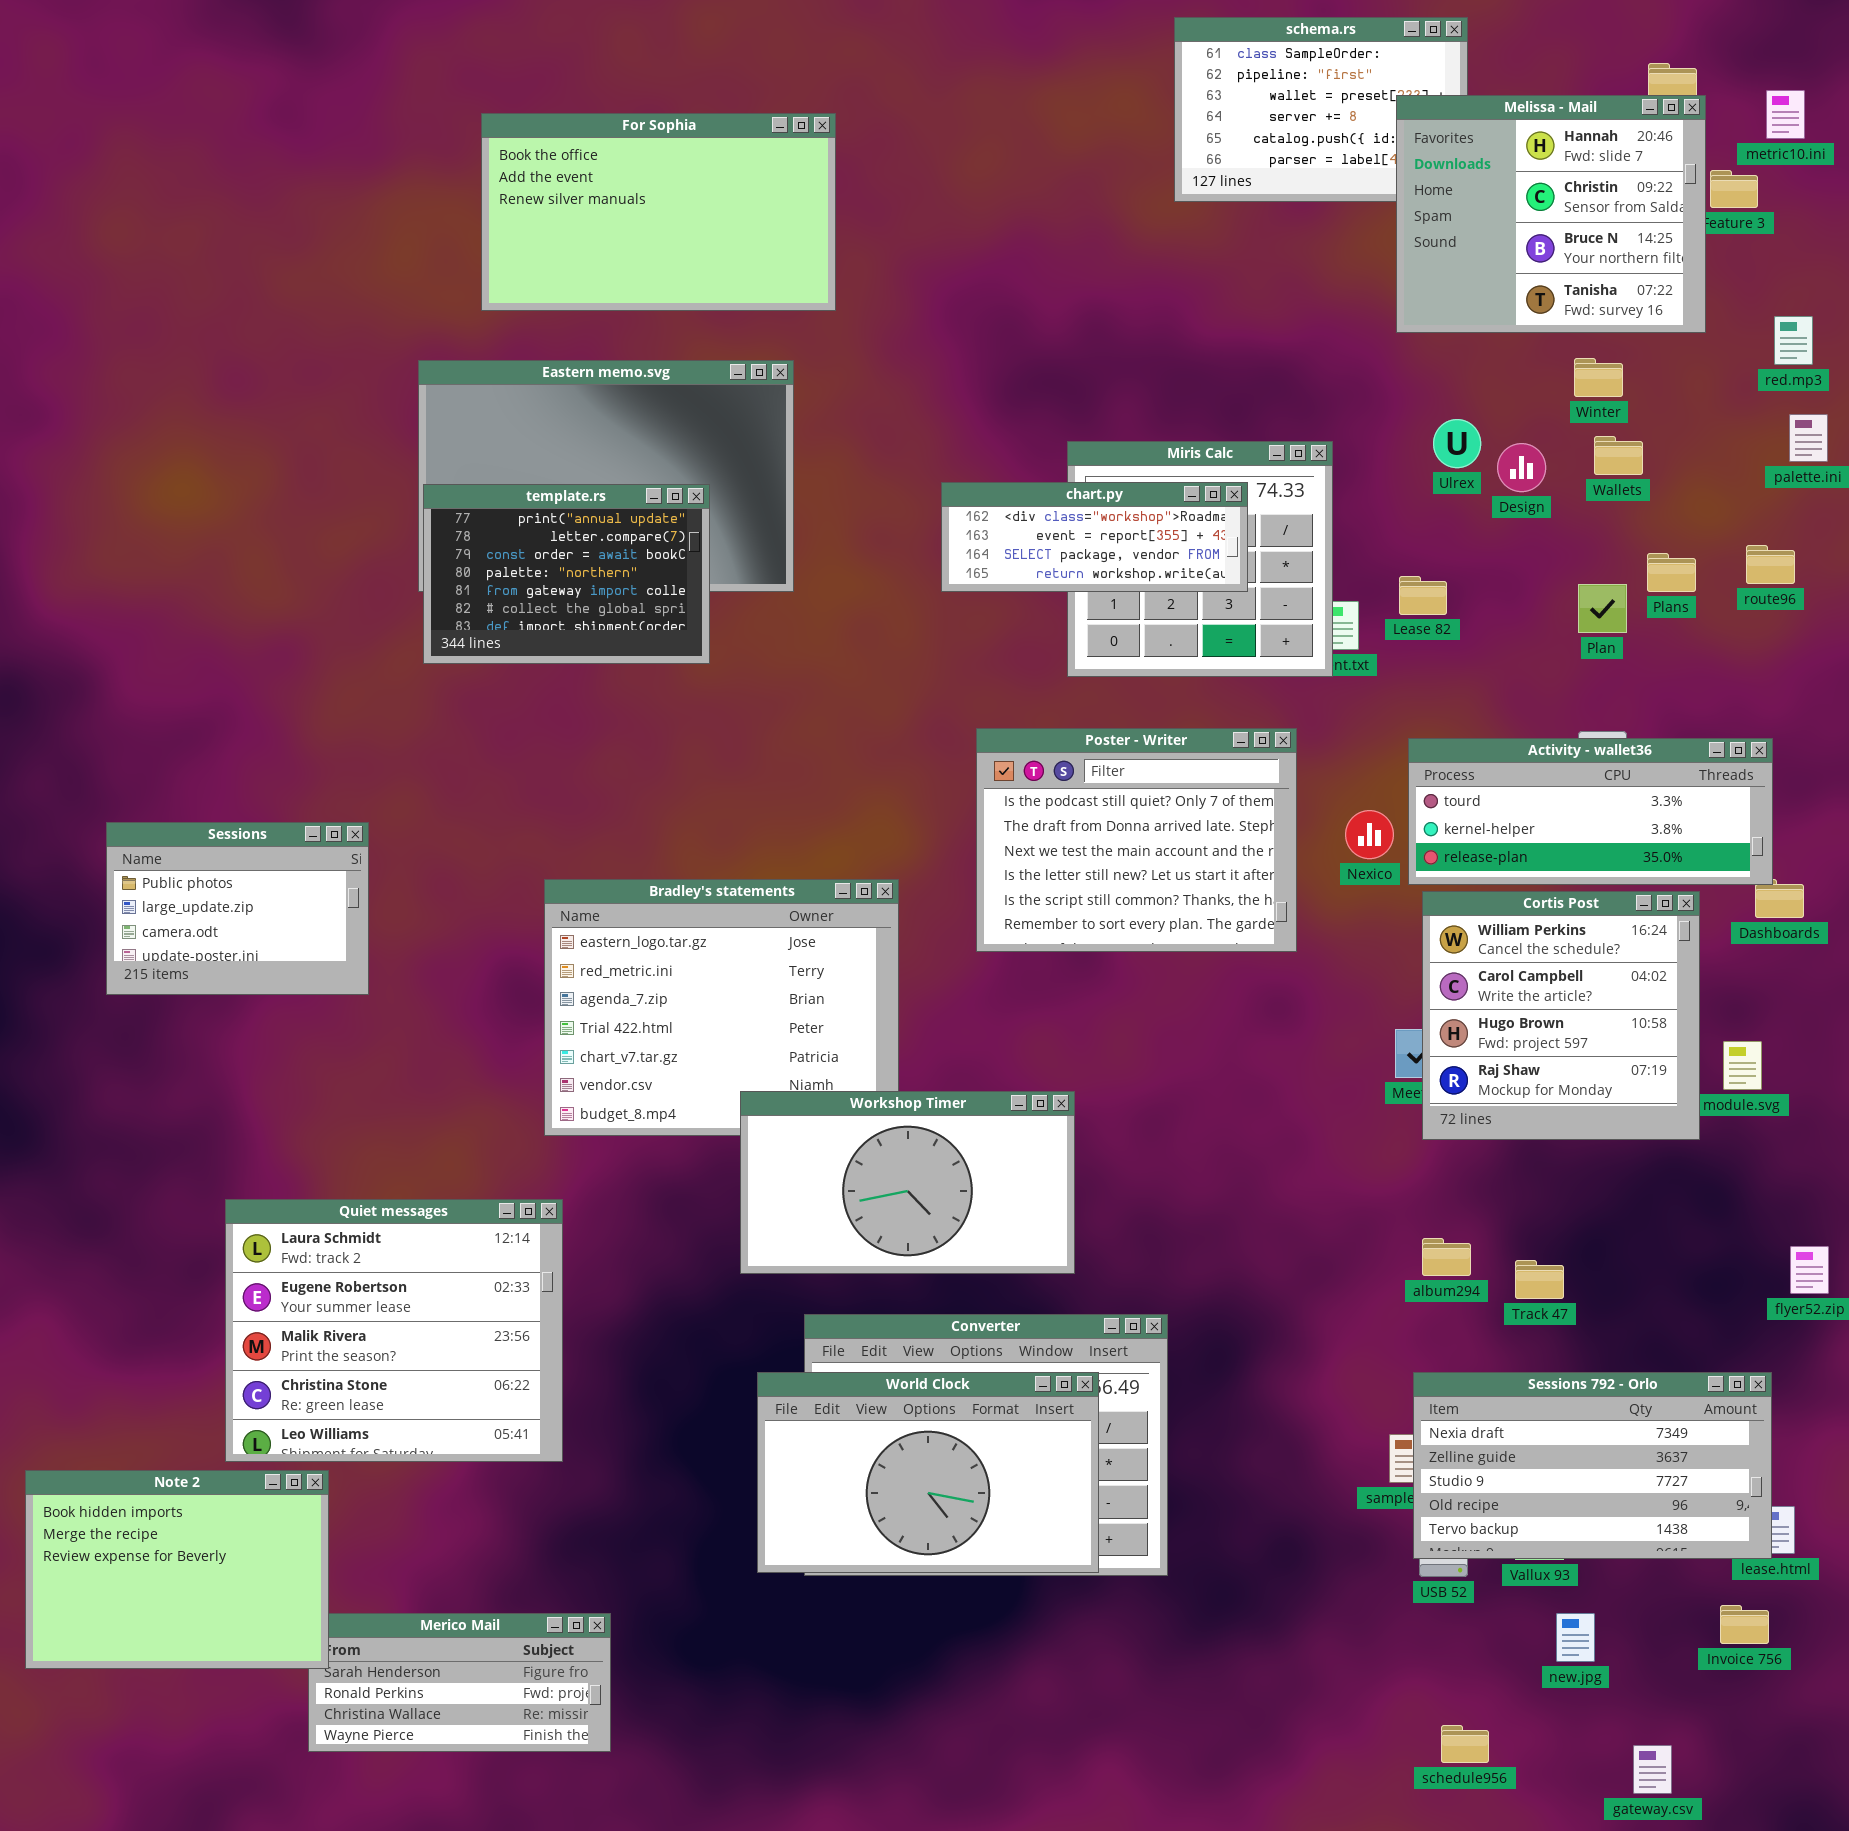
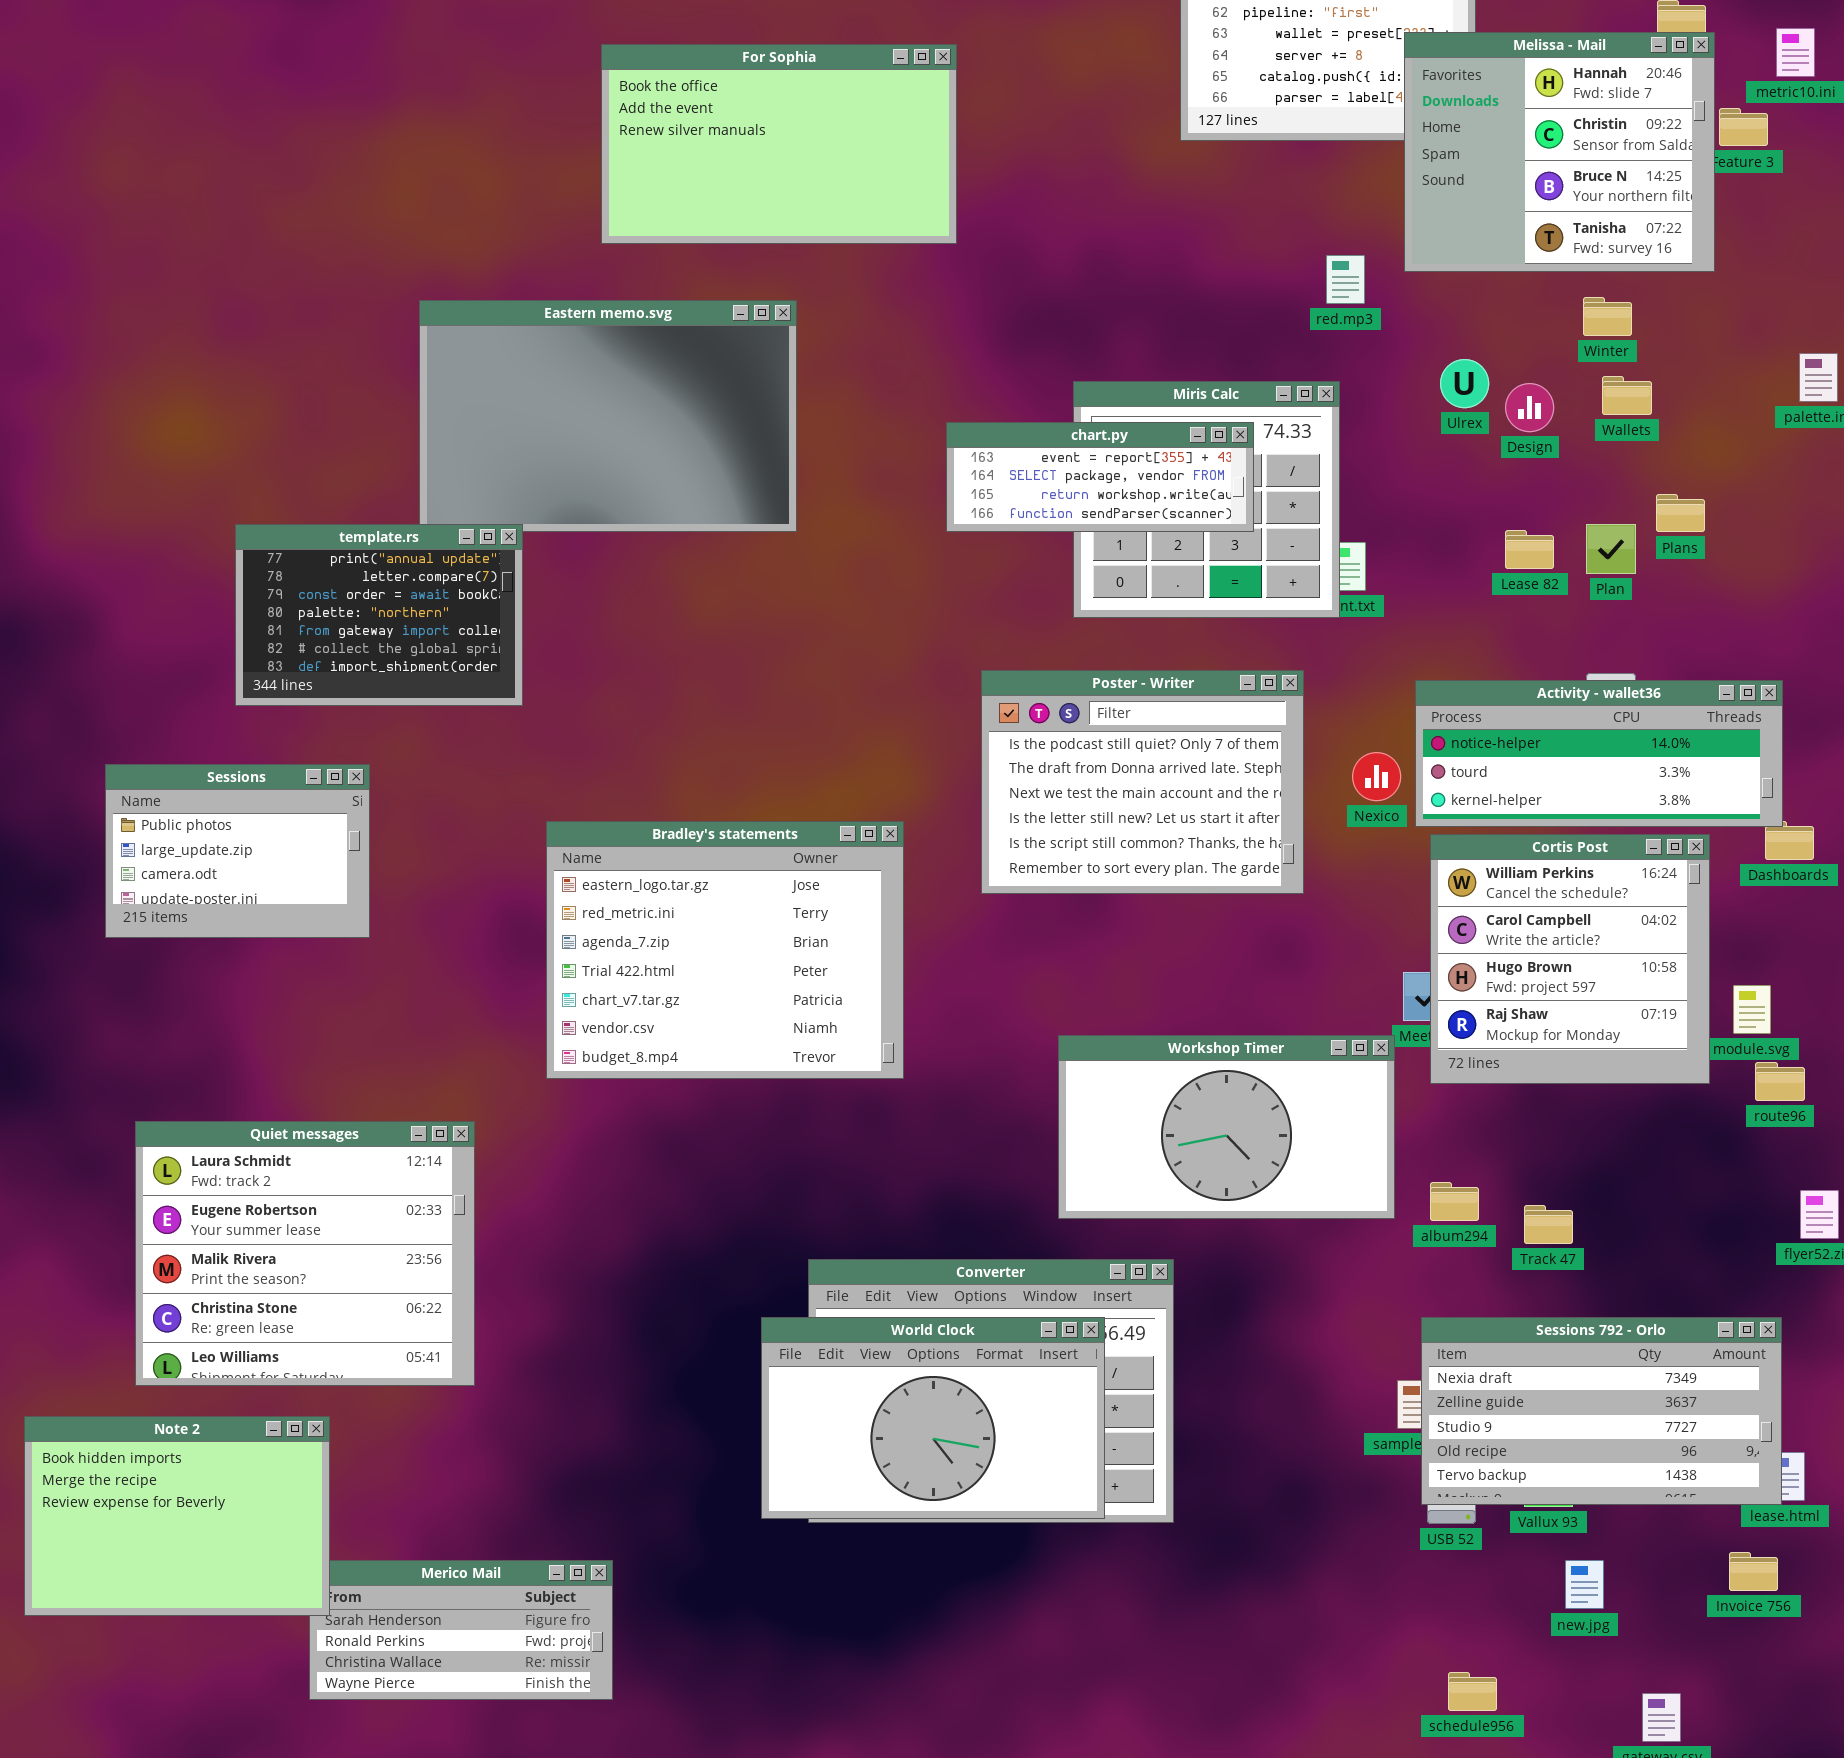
For Sophia: [481,113,836,311] -> [601,44,957,244], moved
red.mp3: [1774,316,1813,365] -> [1326,255,1365,304], moved
chart.py: [941,482,1248,592] -> [946,422,1254,532], scrolled down 1 row
template.rs: [423,484,710,664] -> [235,524,523,706], moved
route96: [1746,545,1795,584] -> [1755,1062,1805,1101], moved
Lease 82: [1399,576,1447,615] -> [1505,530,1554,569], moved
Activity - wallet36: [1408,738,1773,885] -> [1415,680,1783,827], scrolled up 1 row
Workshop Timer: [740,1091,1075,1274] -> [1058,1035,1395,1219], moved
Quiet messages: [225,1199,563,1462] -> [135,1121,475,1386], moved

